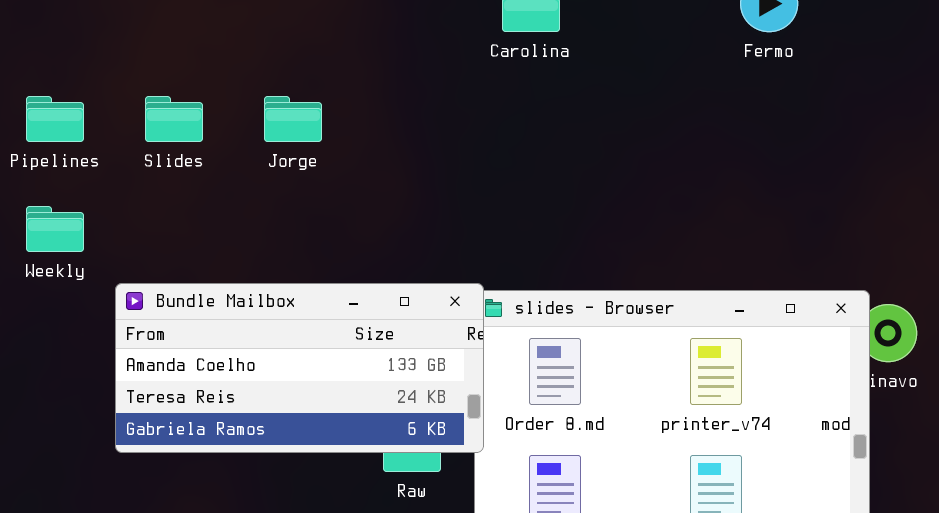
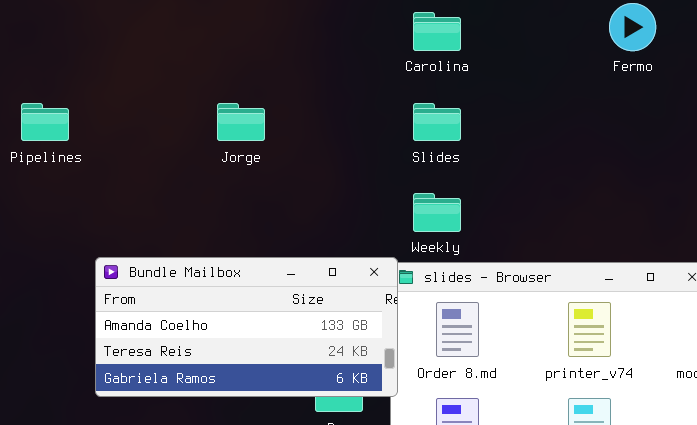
Slides: [145,96,203,142] -> [413,103,461,141], moved
Weekly: [26,206,84,252] -> [413,193,461,232], moved

